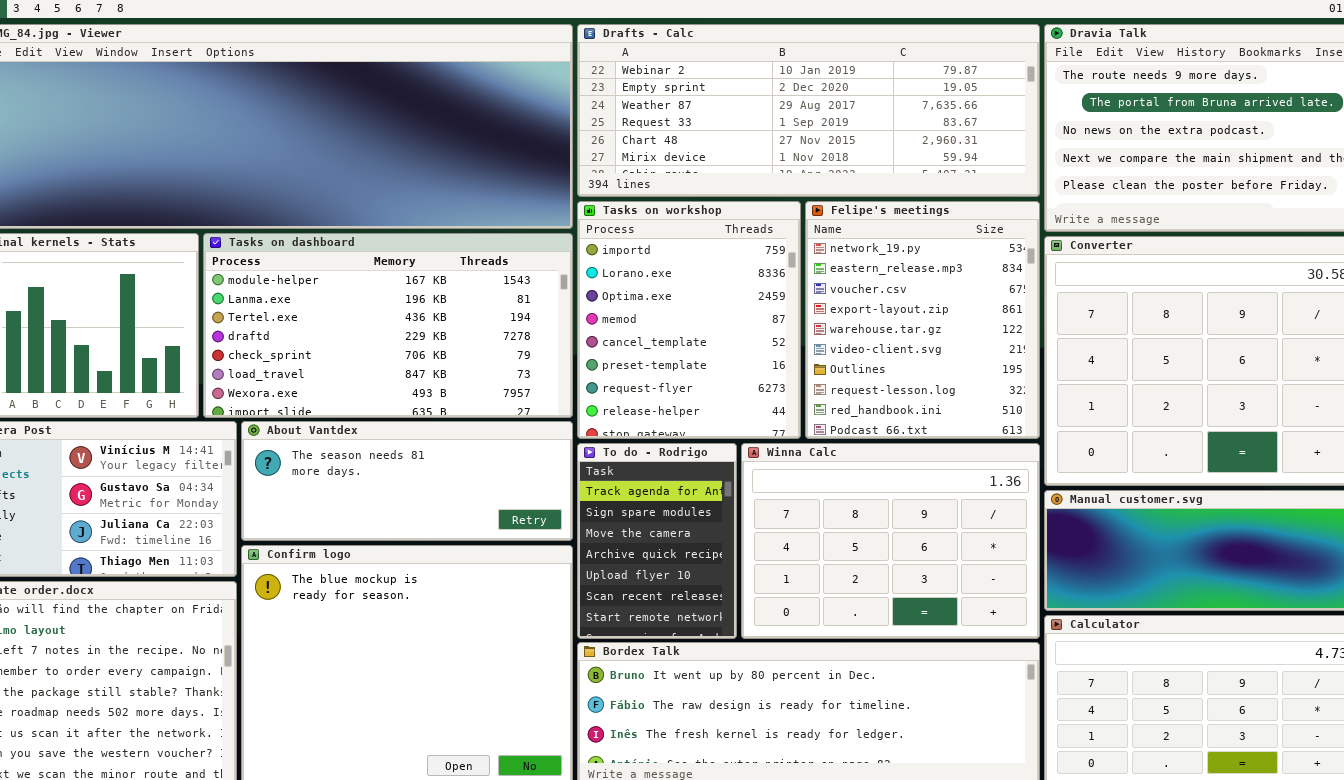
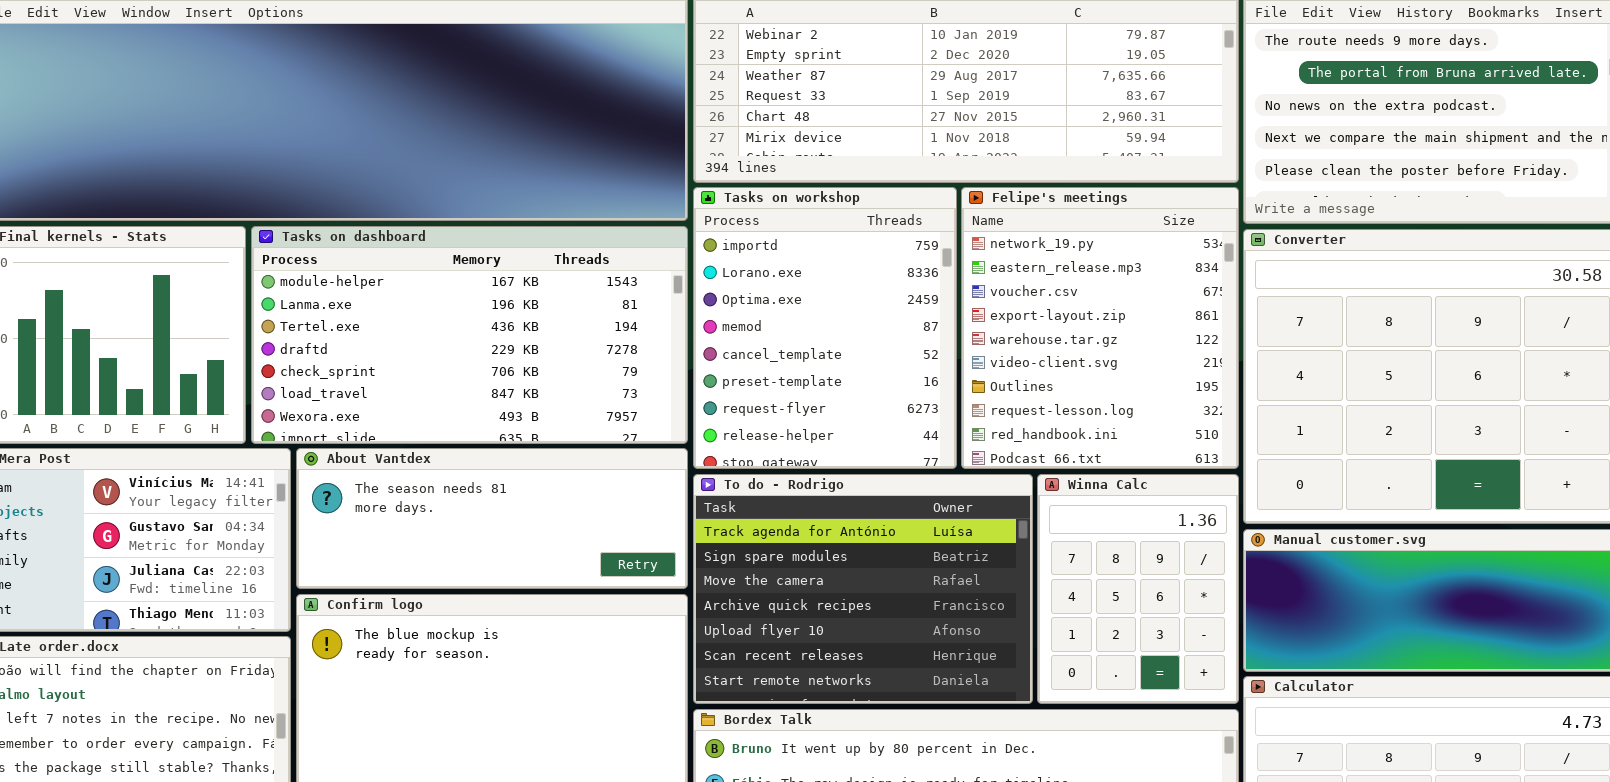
To do - Rodrigo: [577,443,737,639] -> [693,474,1033,704], resized
Winna Calc: [741,443,1040,639] -> [1037,474,1239,704], resized

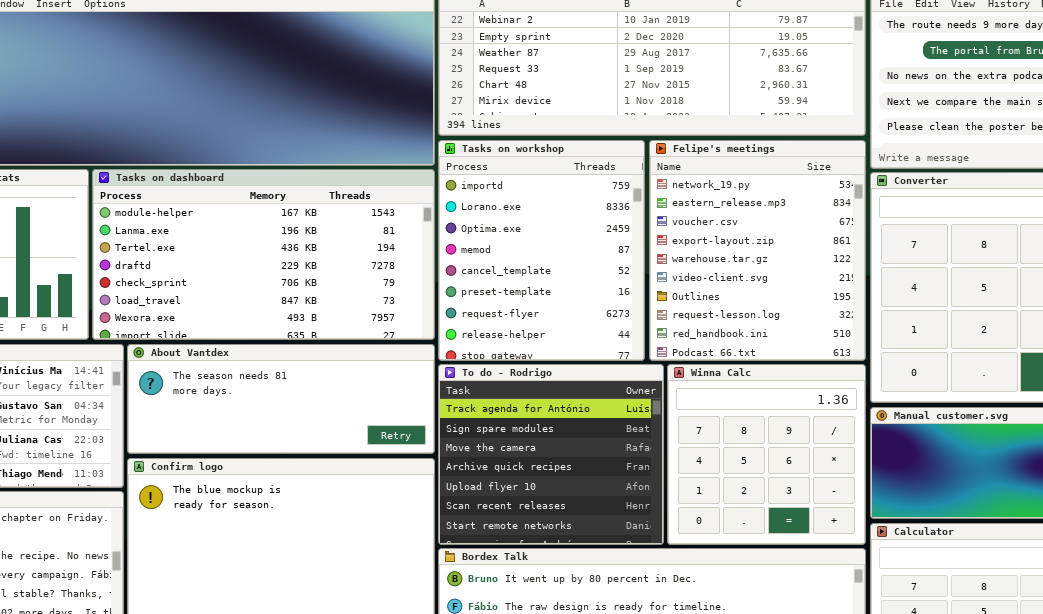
To do - Rodrigo: [693,474,1033,704] -> [438,364,664,545], resized
Winna Calc: [1037,474,1239,704] -> [667,364,866,545], resized

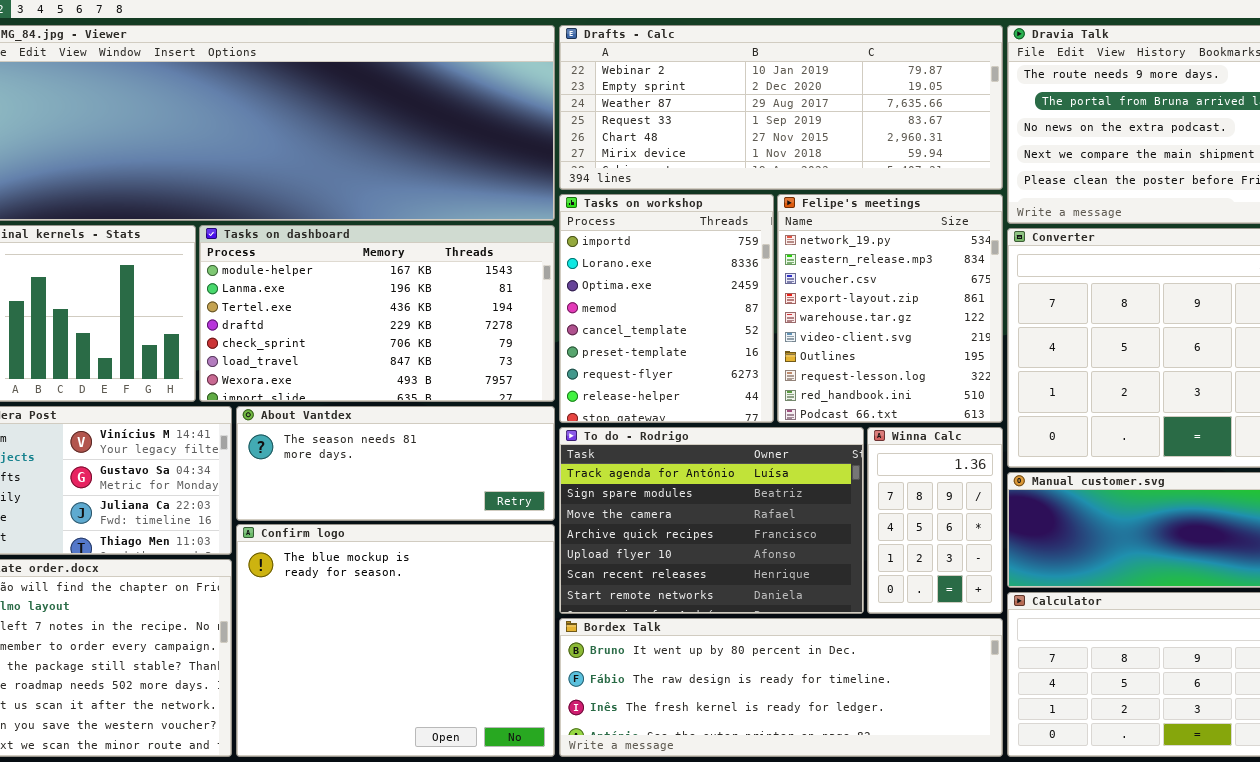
To do - Rodrigo: [438,364,664,545] -> [559,427,864,614], resized
Winna Calc: [667,364,866,545] -> [867,427,1003,614], resized

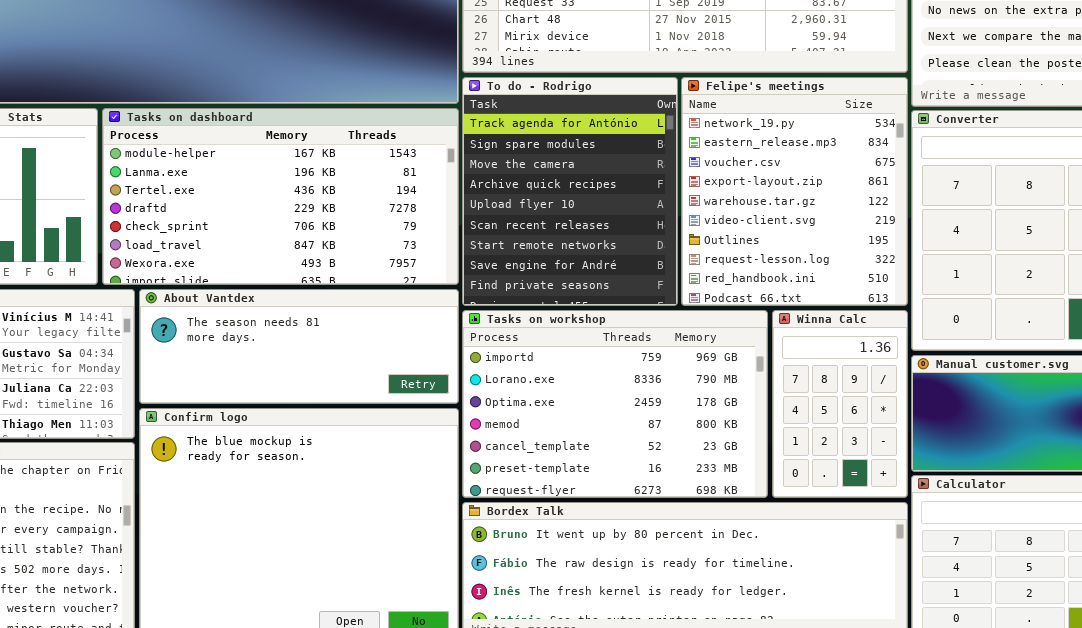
Tasks on workshop: [559,194,774,423] -> [462,310,768,498], moved, resized
To do - Rodrigo: [559,427,864,614] -> [462,77,678,306], moved, resized

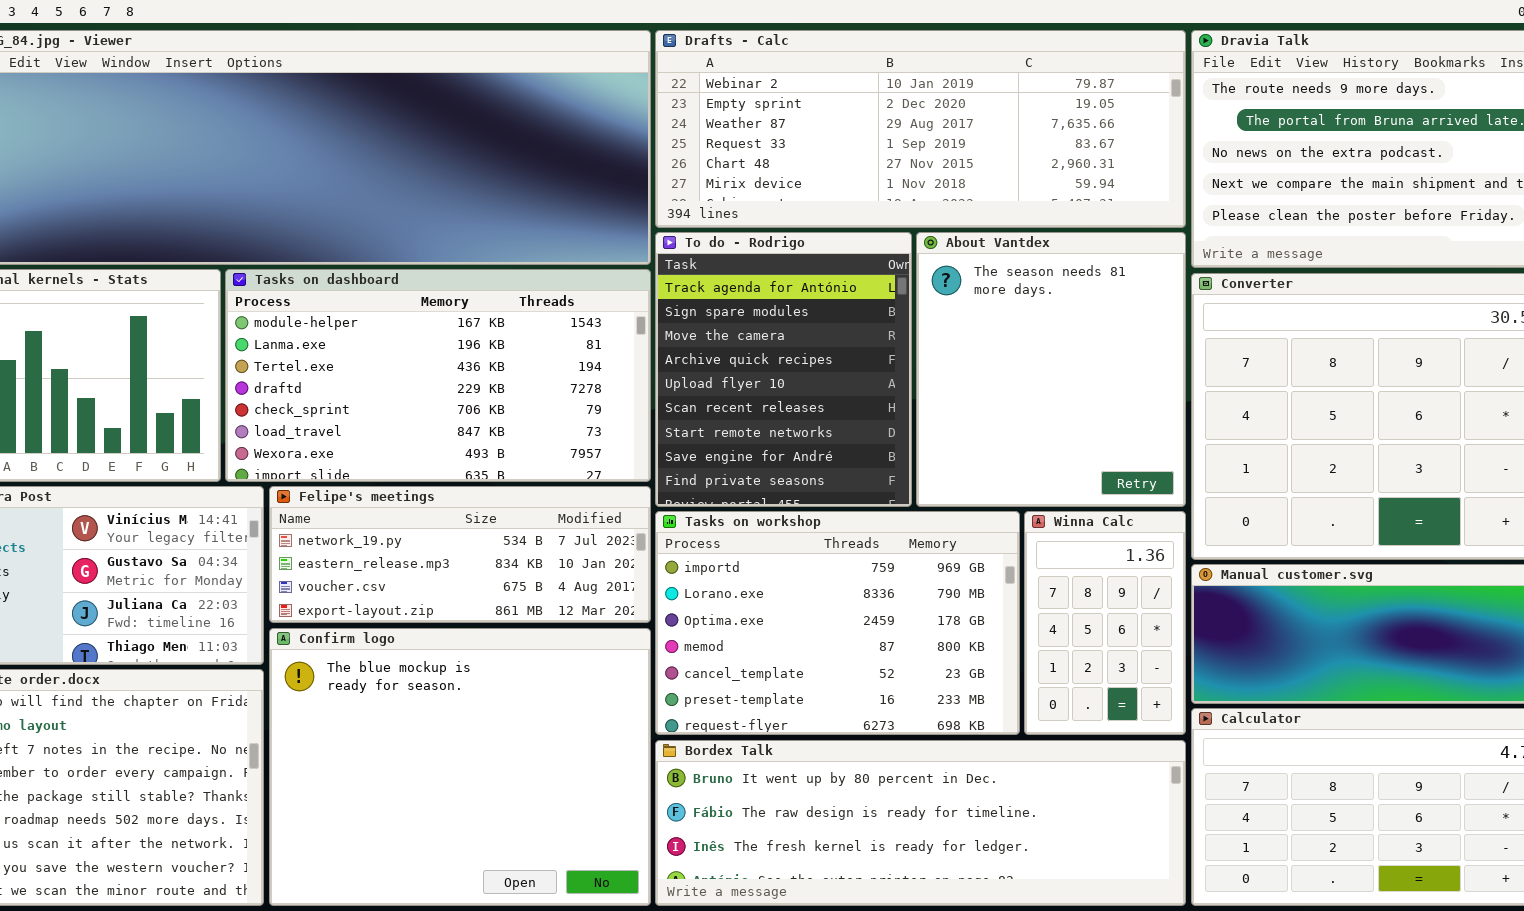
Felipe's meetings: [681,77,908,306] -> [269,486,651,623], moved, resized
About Vantdex: [139,289,459,404] -> [916,232,1186,507], moved, resized

